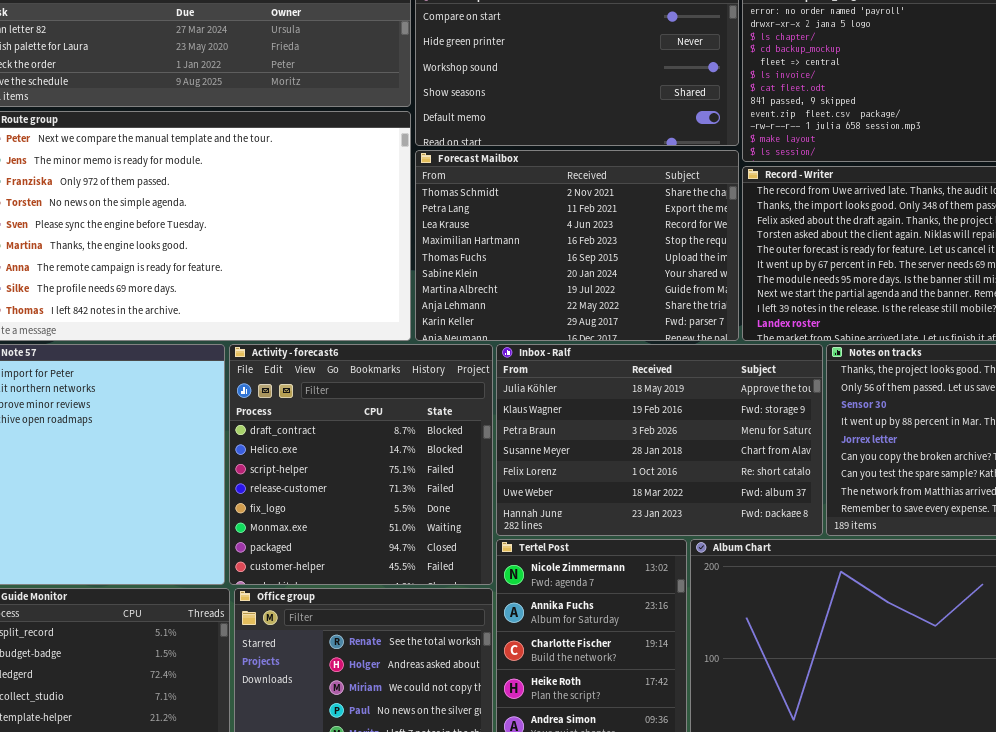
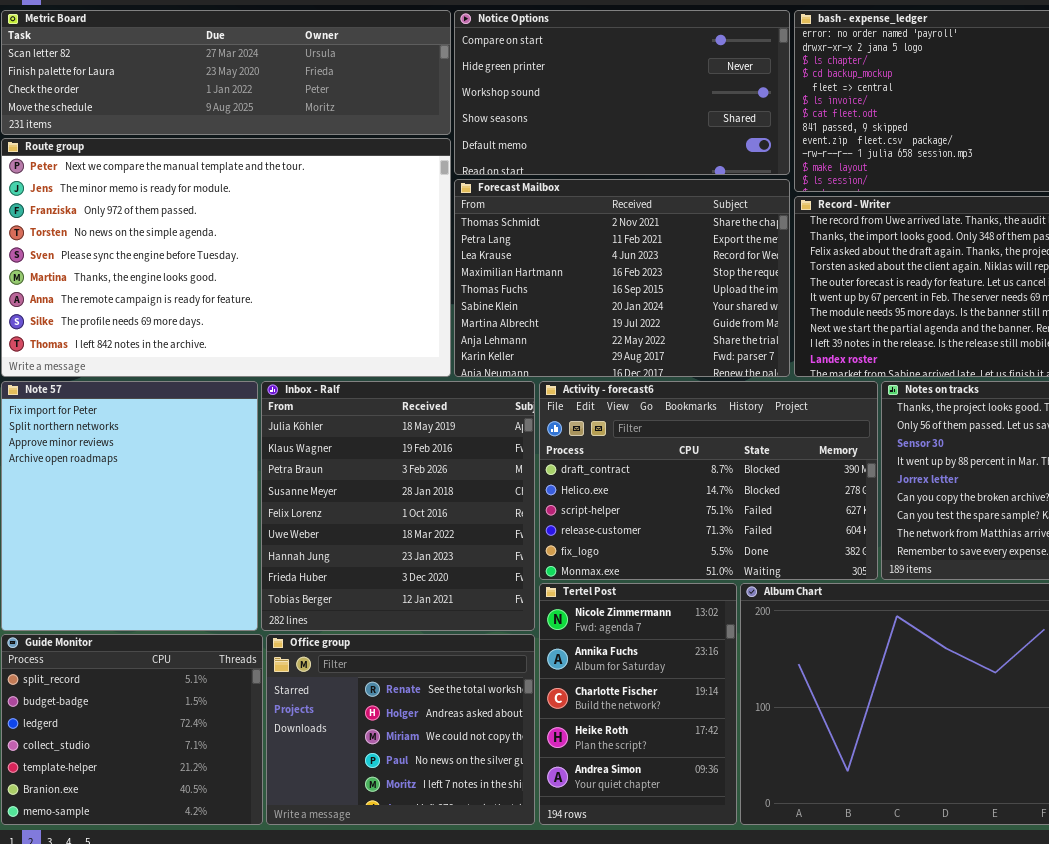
Activity - forecast6: [229,344,493,585] -> [539,381,878,580], moved, resized
Inbox - Ralf: [496,344,823,536] -> [261,381,535,631], moved, resized

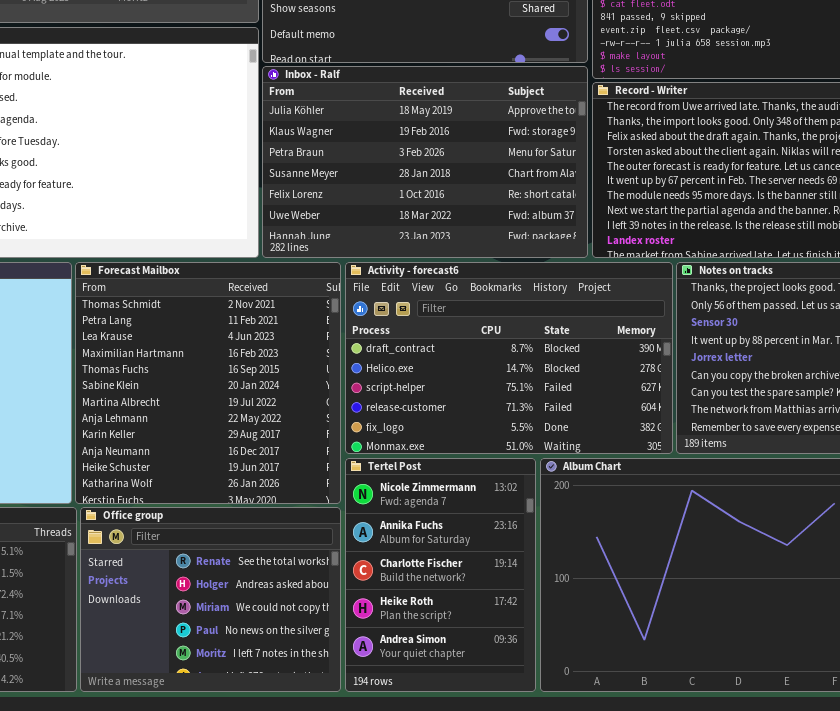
Forecast Mailbox: [454,179,790,377] -> [75,262,341,504], moved, resized
Inbox - Ralf: [261,381,535,631] -> [262,66,588,258], moved, resized

